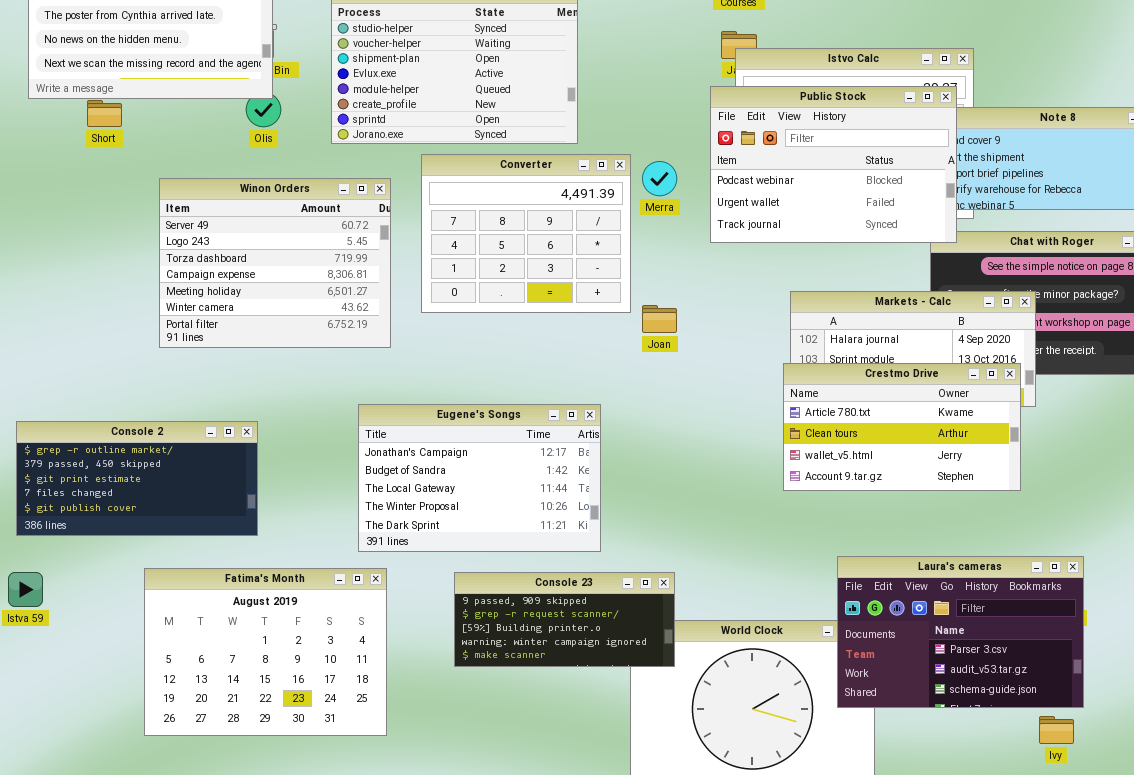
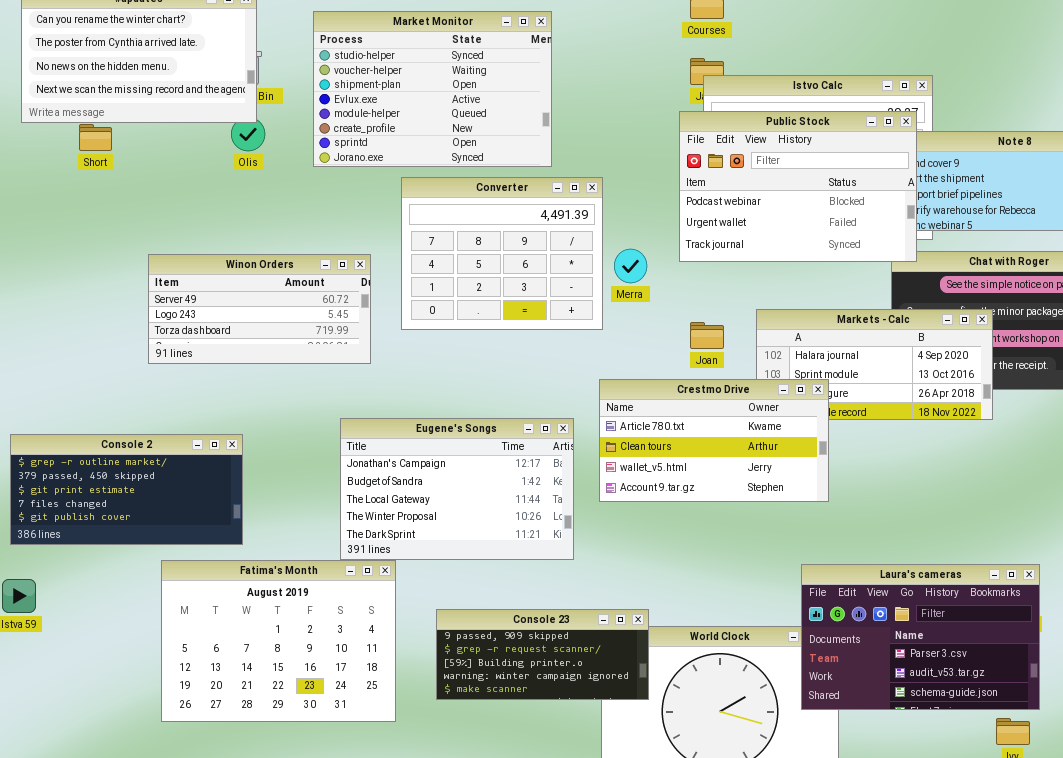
Merra: [642,161,677,196] -> [614,249,647,283], moved
Winon Orders: [159,178,391,348] -> [148,254,371,364], resized
Joan: [642,305,677,333] -> [690,322,724,349], moved
Crestmo Drive: [783,363,1021,491] -> [599,379,829,502], moved
Fatima's Month: [144,568,387,736] -> [161,560,396,722], moved
Console 23: [454,572,675,667] -> [436,609,649,700], moved

